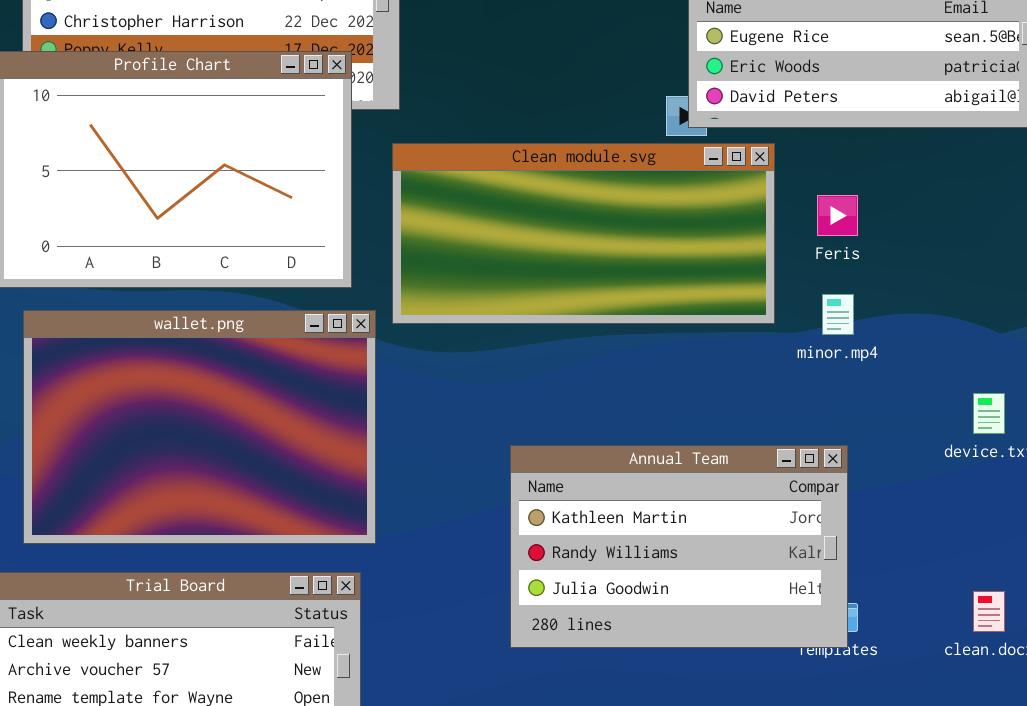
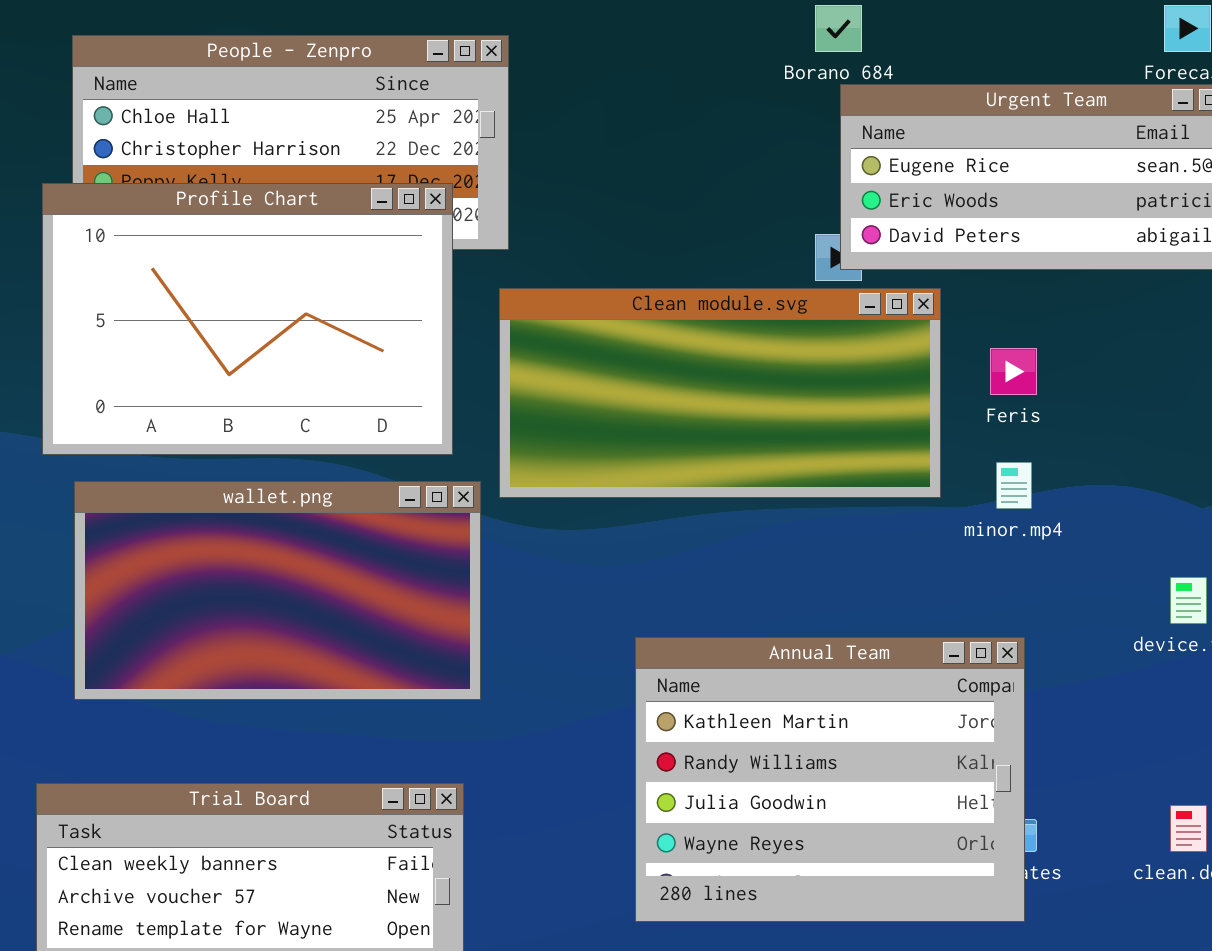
wallet.png: [23,310,376,544] -> [74,481,481,700], resized
Annual Team: [510,445,848,648] -> [635,637,1025,922], resized

